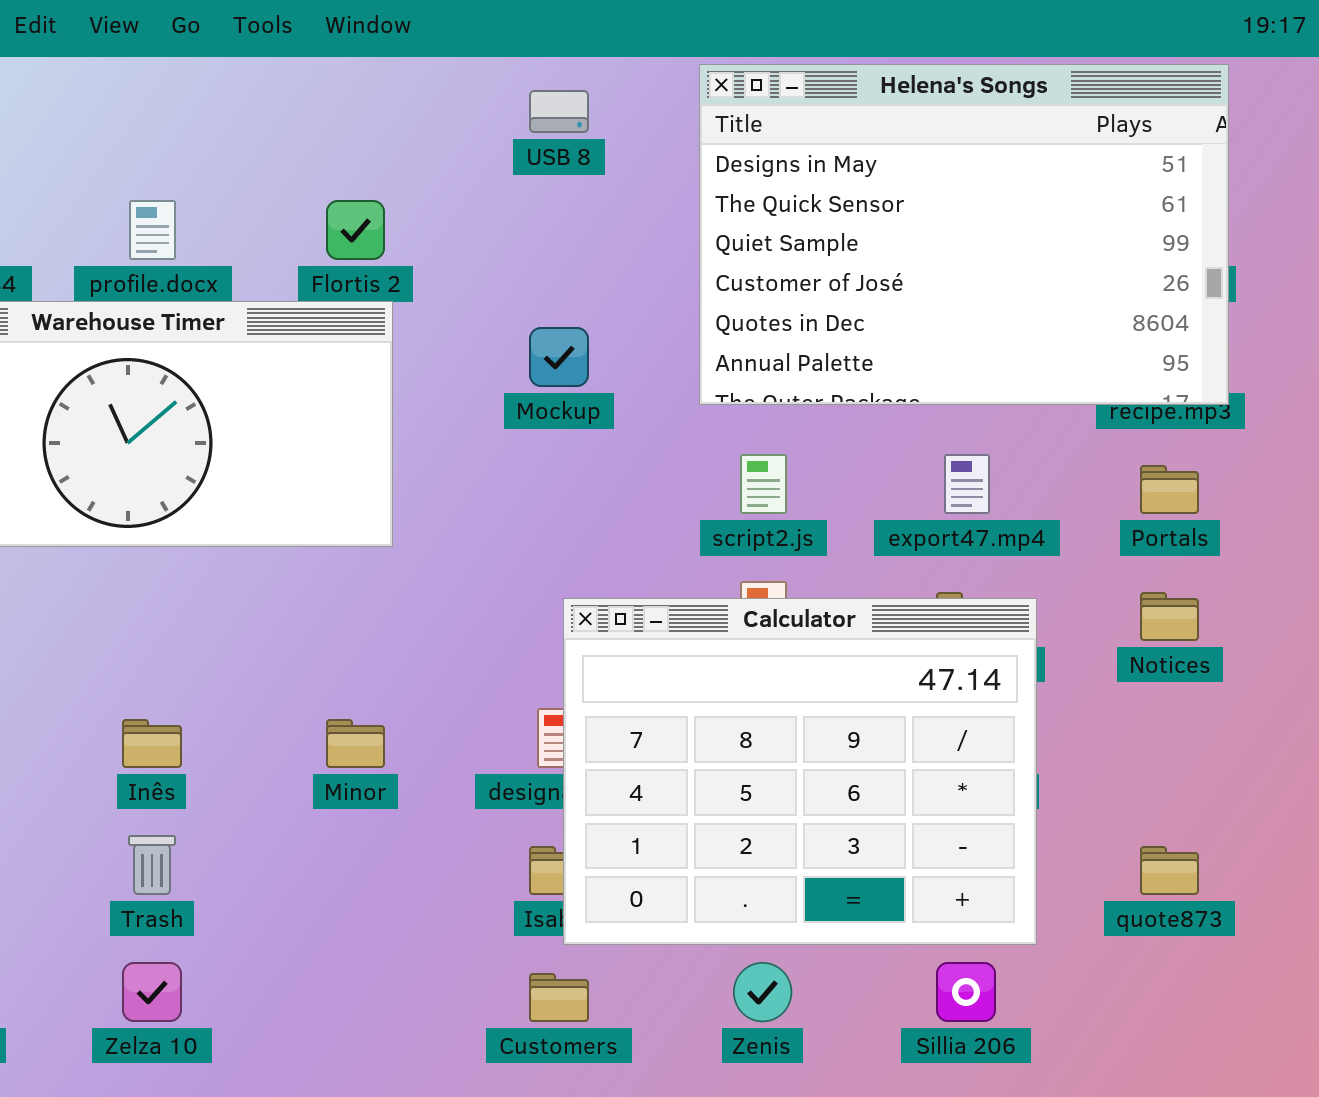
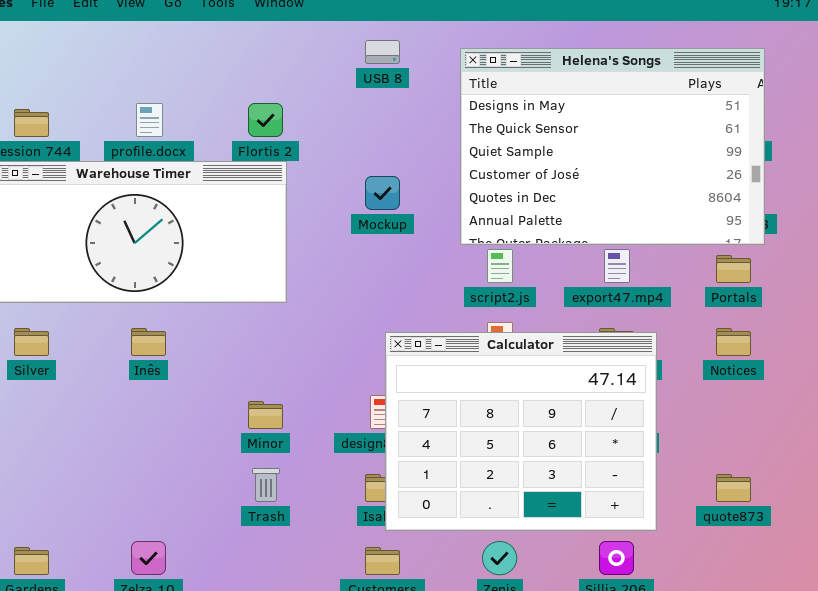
Helena's Songs: [699,64,1229,405] -> [460,48,765,245], moved
Inês: [122,719,182,768] -> [131,328,166,356], moved
Trash: [128,835,176,895] -> [252,468,280,502], moved

